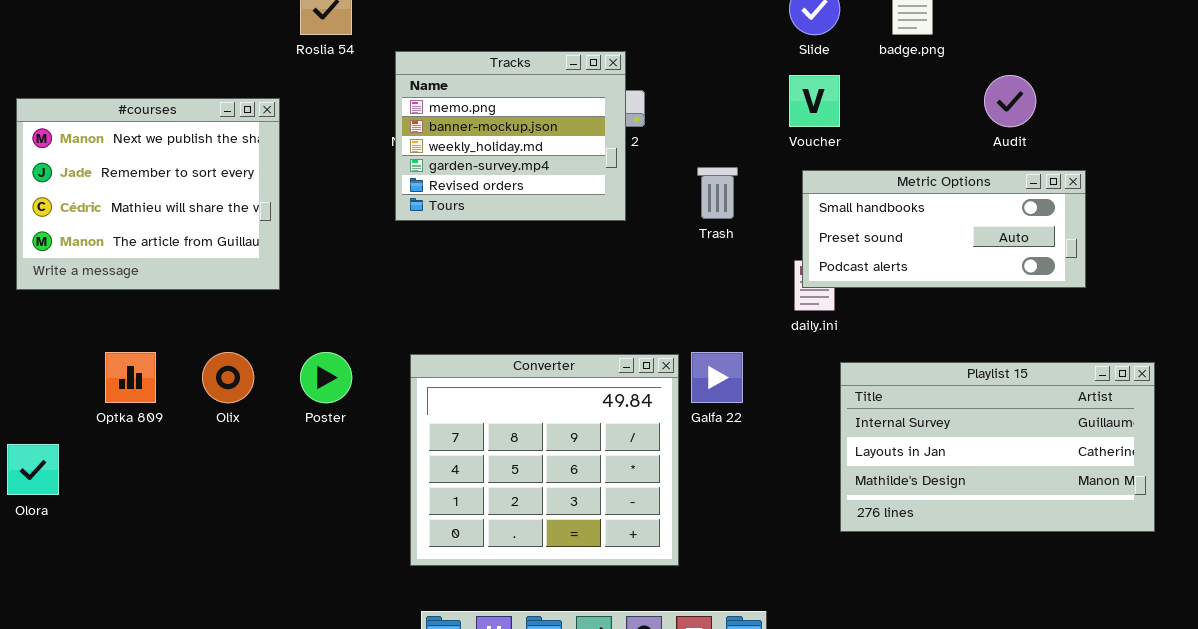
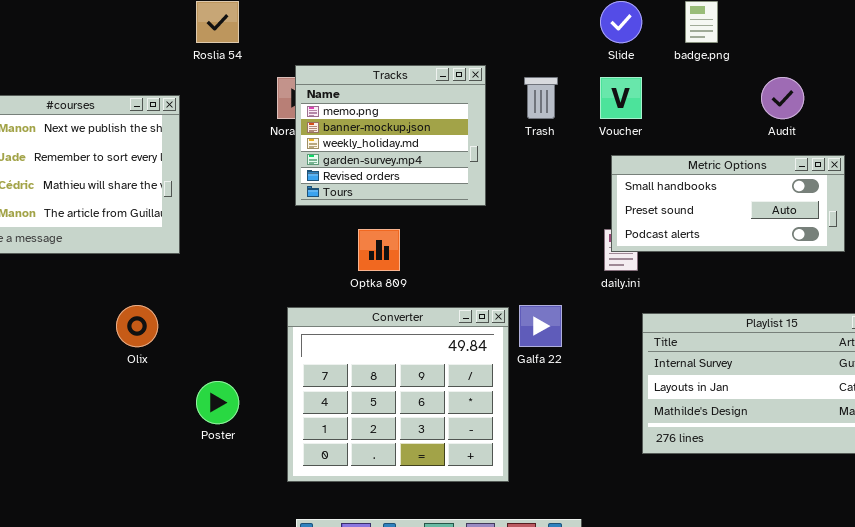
Tracks: [395,51,626,221] -> [295,65,486,206], moved
Trash: [697,167,738,219] -> [524,77,558,119], moved
Optka 809: [105,352,156,403] -> [358,229,400,271], moved
Poster: [300,352,352,403] -> [196,381,239,424], moved

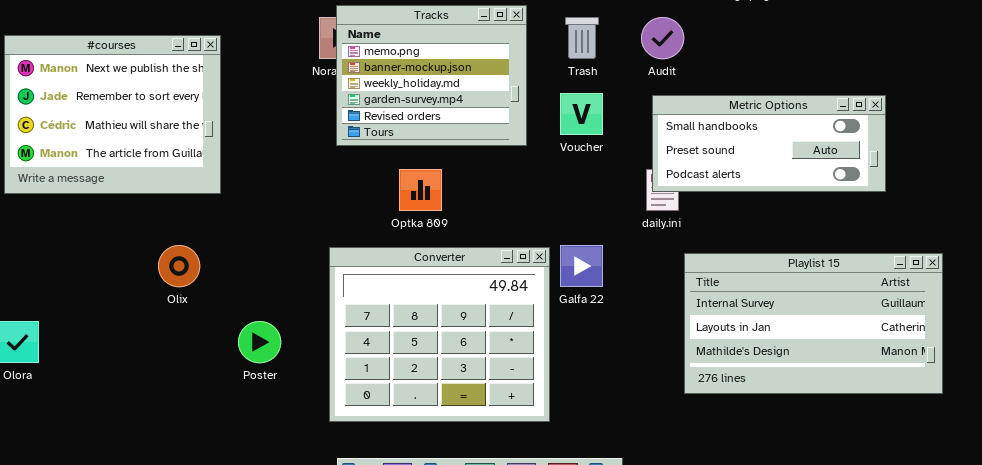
Voucher: [600,77,642,119] -> [560,93,603,135], moved
Audit: [761,77,804,119] -> [641,17,684,59], moved

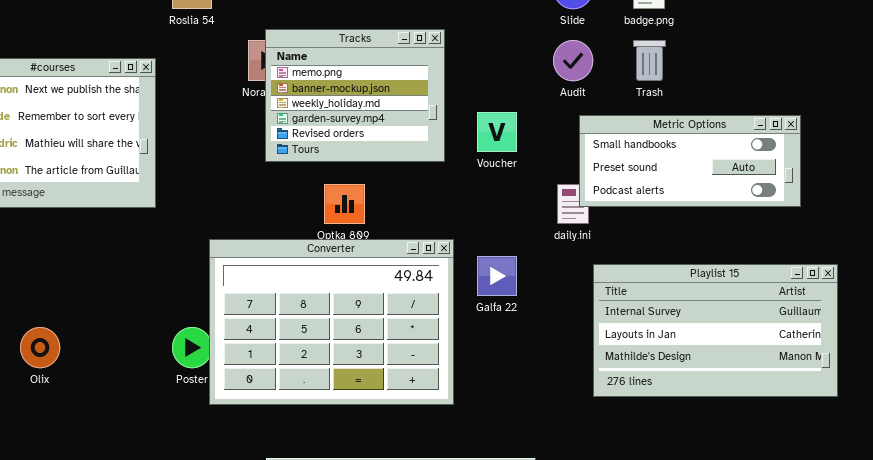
Trash: [565,17,599,59] -> [633,40,666,81], moved
Metric Options: [652,95,886,192] -> [579,115,801,207], moved
Olix: [158,245,200,287] -> [20,327,60,368], moved
Converter: [329,247,550,422] -> [209,239,454,405], moved, resized

